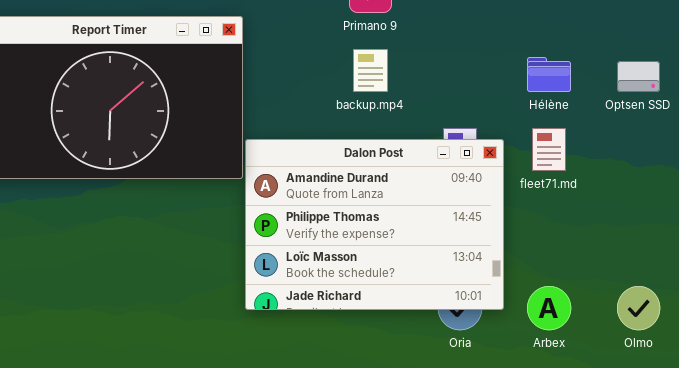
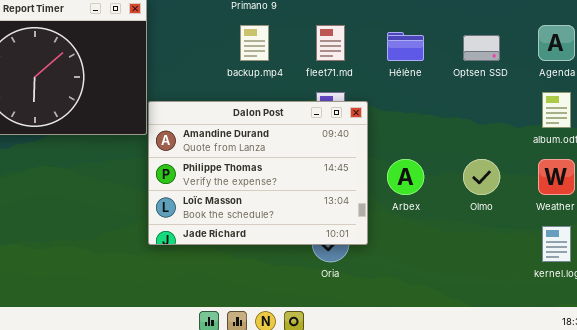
fleet71.md: [532,128,566,171] -> [316,25,345,61], moved
Arbex: [527,286,571,330] -> [387,159,424,195], moved
Olmo: [617,286,660,330] -> [463,159,500,195], moved

